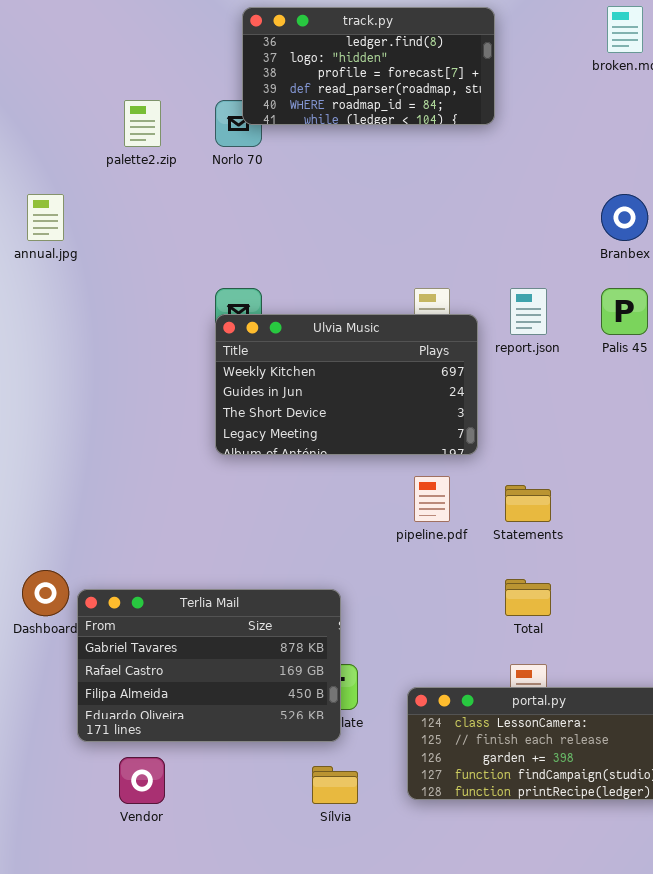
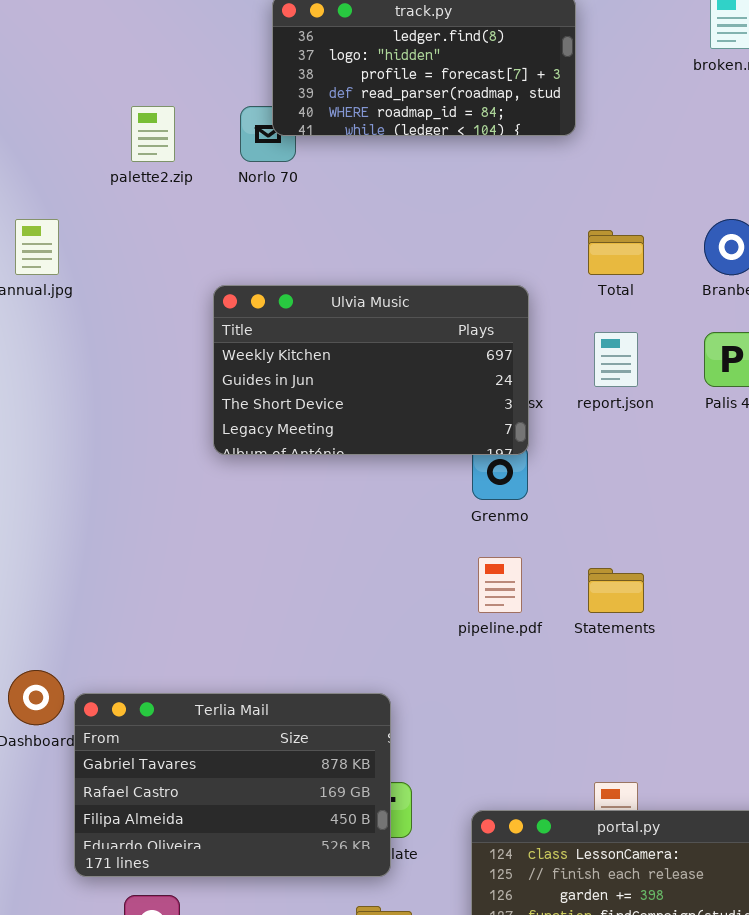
Ulvia Music: [215,314,478,455] -> [213,285,529,455], moved
Total: [505,579,551,616] -> [588,230,644,275], moved

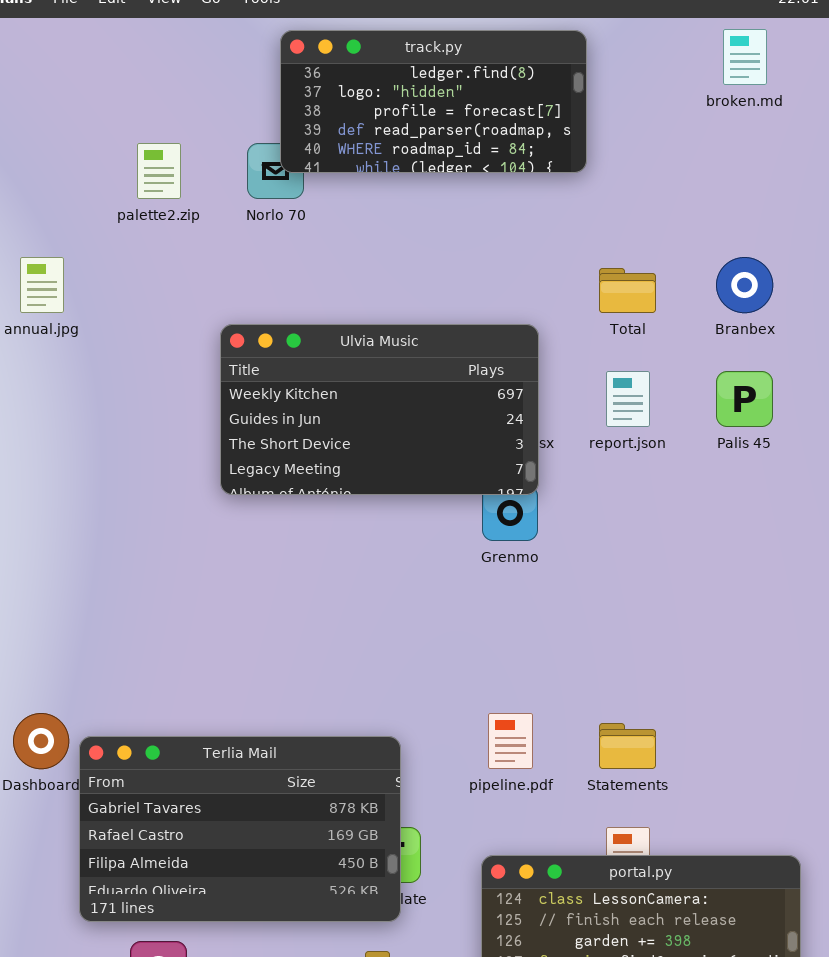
pipeline.pdf: [478,557,522,613] -> [488,713,533,769], moved
Statements: [588,568,644,613] -> [599,723,656,769], moved

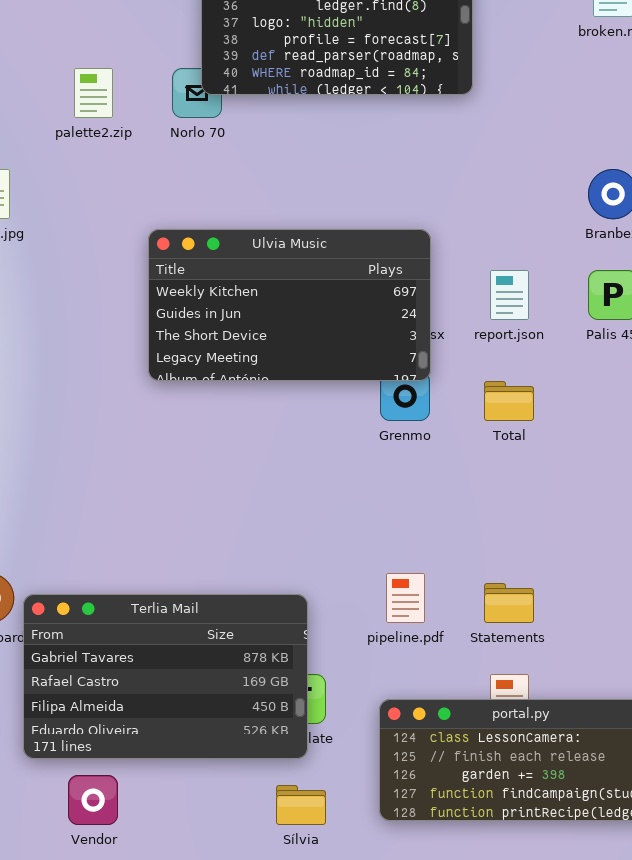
Total: [599,268,656,313] -> [484,381,534,421], moved

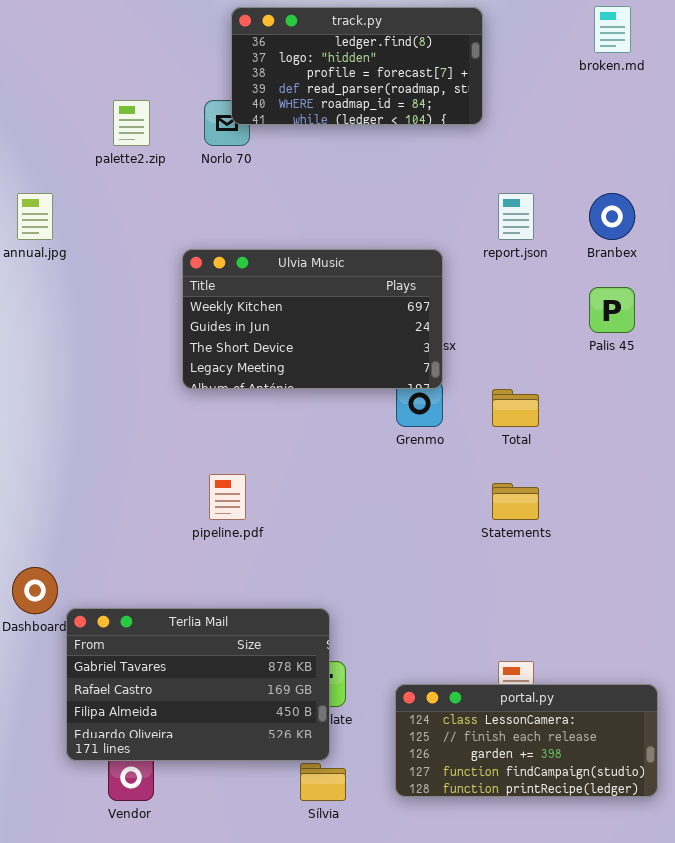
report.json: [490,270,529,320] -> [498,193,534,240], moved
pipeline.pdf: [386,573,425,623] -> [209,474,246,520], moved
Statements: [484,583,534,623] -> [492,483,539,520], moved
Terlia Mail: [23,594,308,759] -> [66,608,330,761], moved

